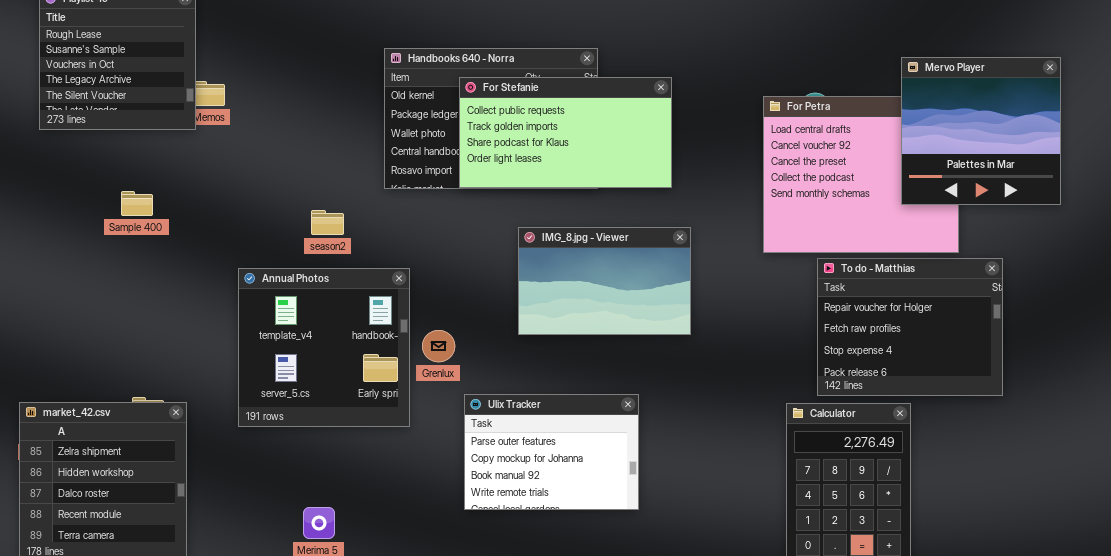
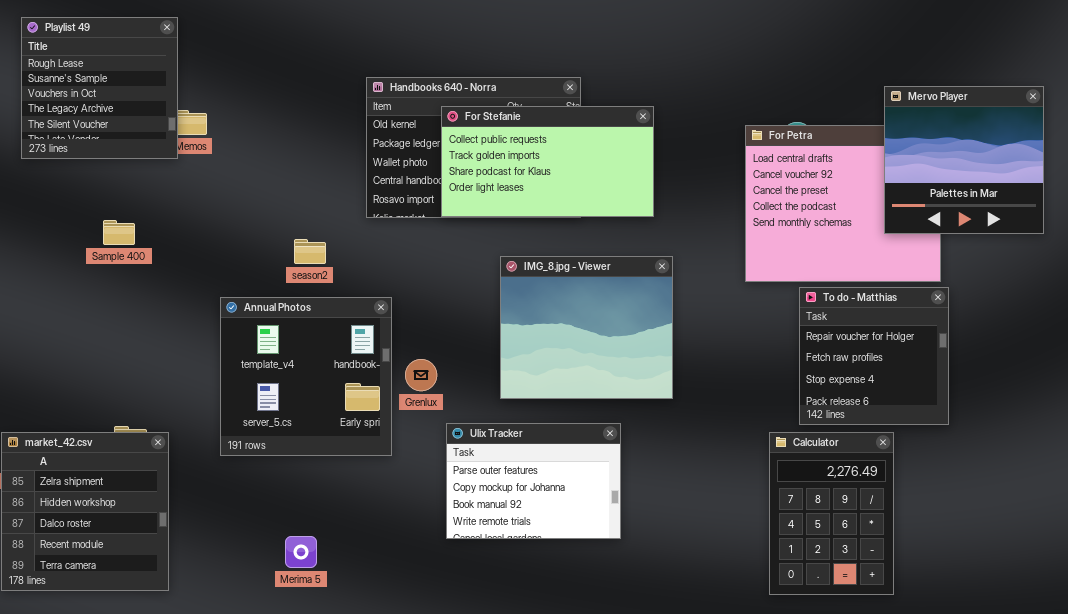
IMG_8.jpg - Viewer: [518,227,691,335] -> [500,256,673,399], resized
To do - Matthias: [817,258,1003,396] -> [799,287,949,425], resized

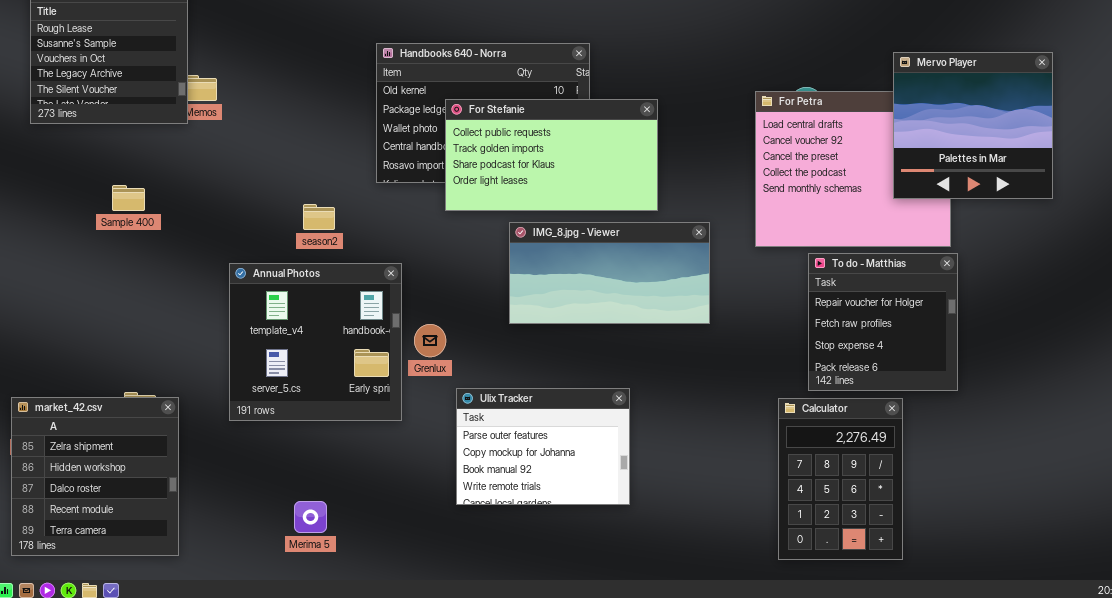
For Stefanie: [441,106,654,217] -> [445,99,658,211], moved
IMG_8.jpg - Viewer: [500,256,673,399] -> [509,222,710,324], resized

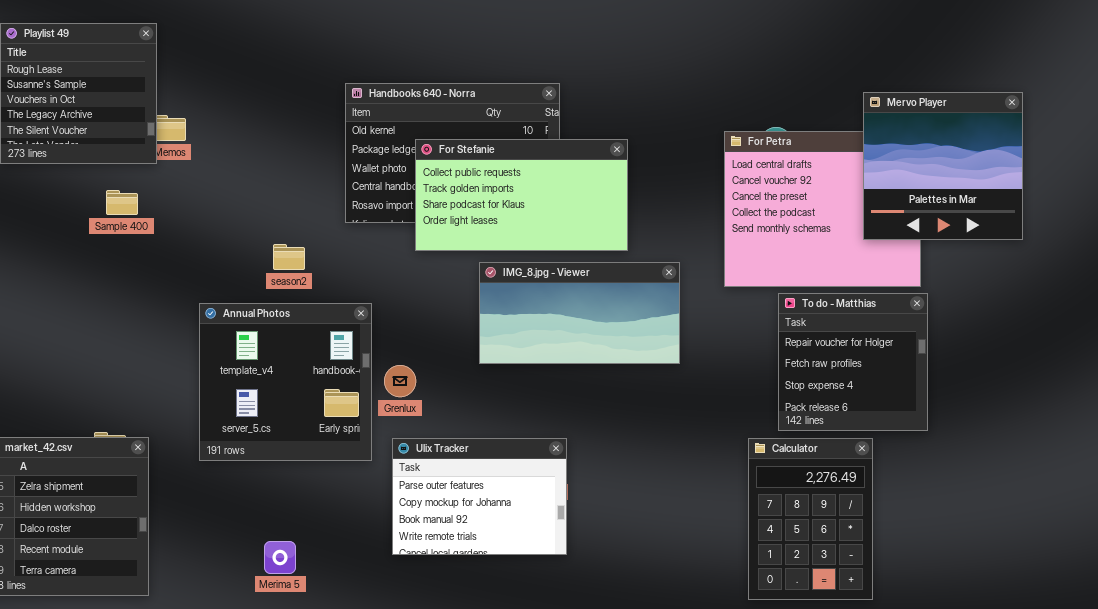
Sample 400: [112,185,145,211] -> [106,190,138,215], moved
Ulix Tracker: [456,388,630,505] -> [392,438,567,555], moved

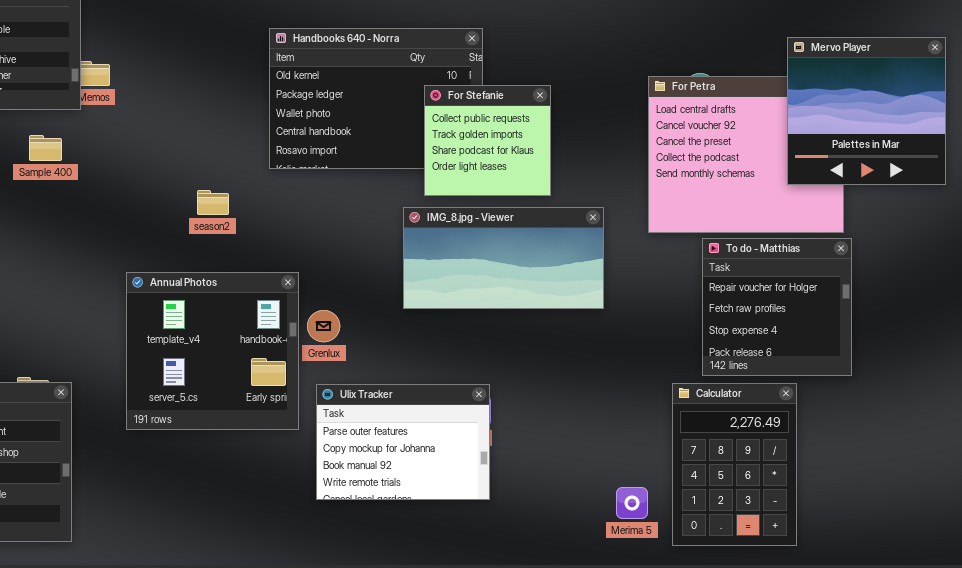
For Stefanie: [415,139,628,251] -> [424,85,551,196], resized
Annual Photos: [199,303,372,461] -> [126,272,299,430], moved
Merima 5: [264,541,296,574] -> [616,487,648,519], moved

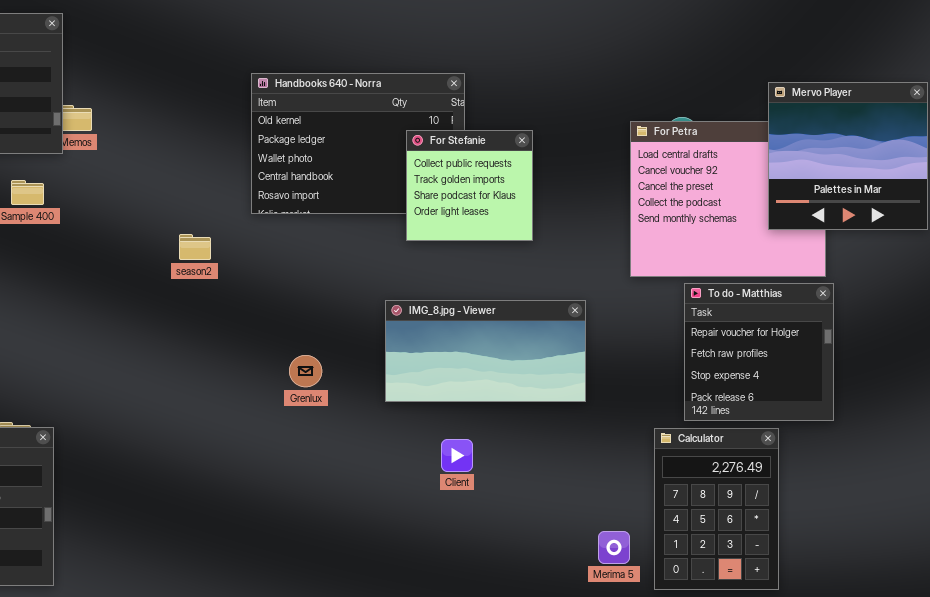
IMG_8.jpg - Viewer: [403,207,604,309] -> [385,300,586,402], moved
Annual Photos: [126,272,299,430] -> none, closed
Ulix Tracker: [316,384,490,500] -> none, closed

